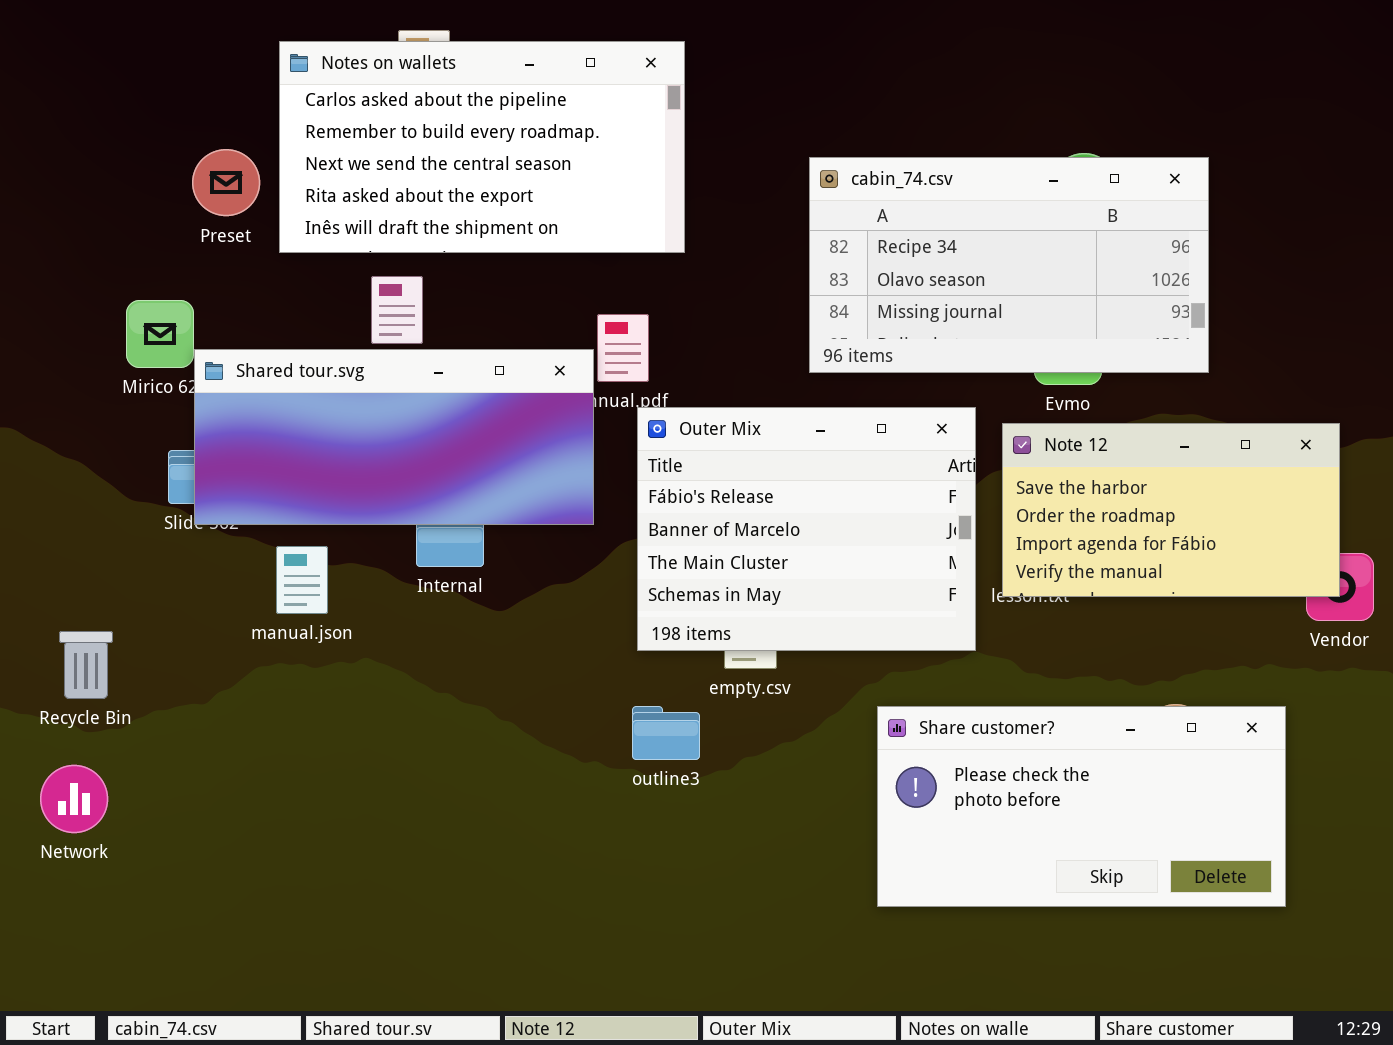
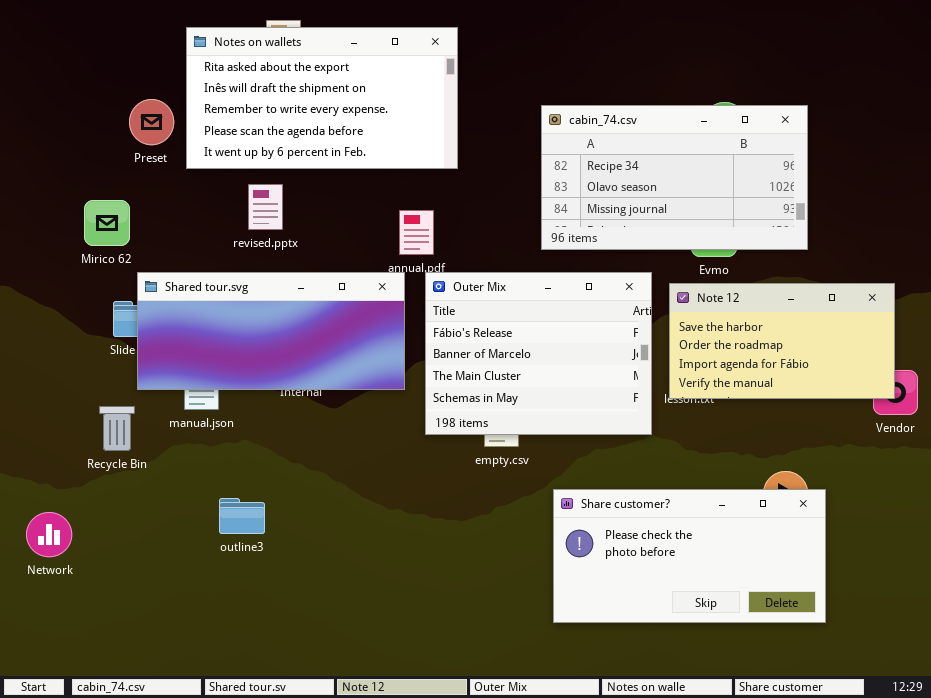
Notes on wallets: [279,41,685,253] -> [186,27,458,169], scrolled down 3 rows
Shared tour.svg: [194,349,594,525] -> [137,272,405,390], moved
Recycle Bin: [59,631,113,699] -> [99,406,135,451], moved
outline3: [632,706,700,760] -> [219,498,265,534], moved
Share customer?: [877,706,1286,907] -> [553,489,826,623], moved

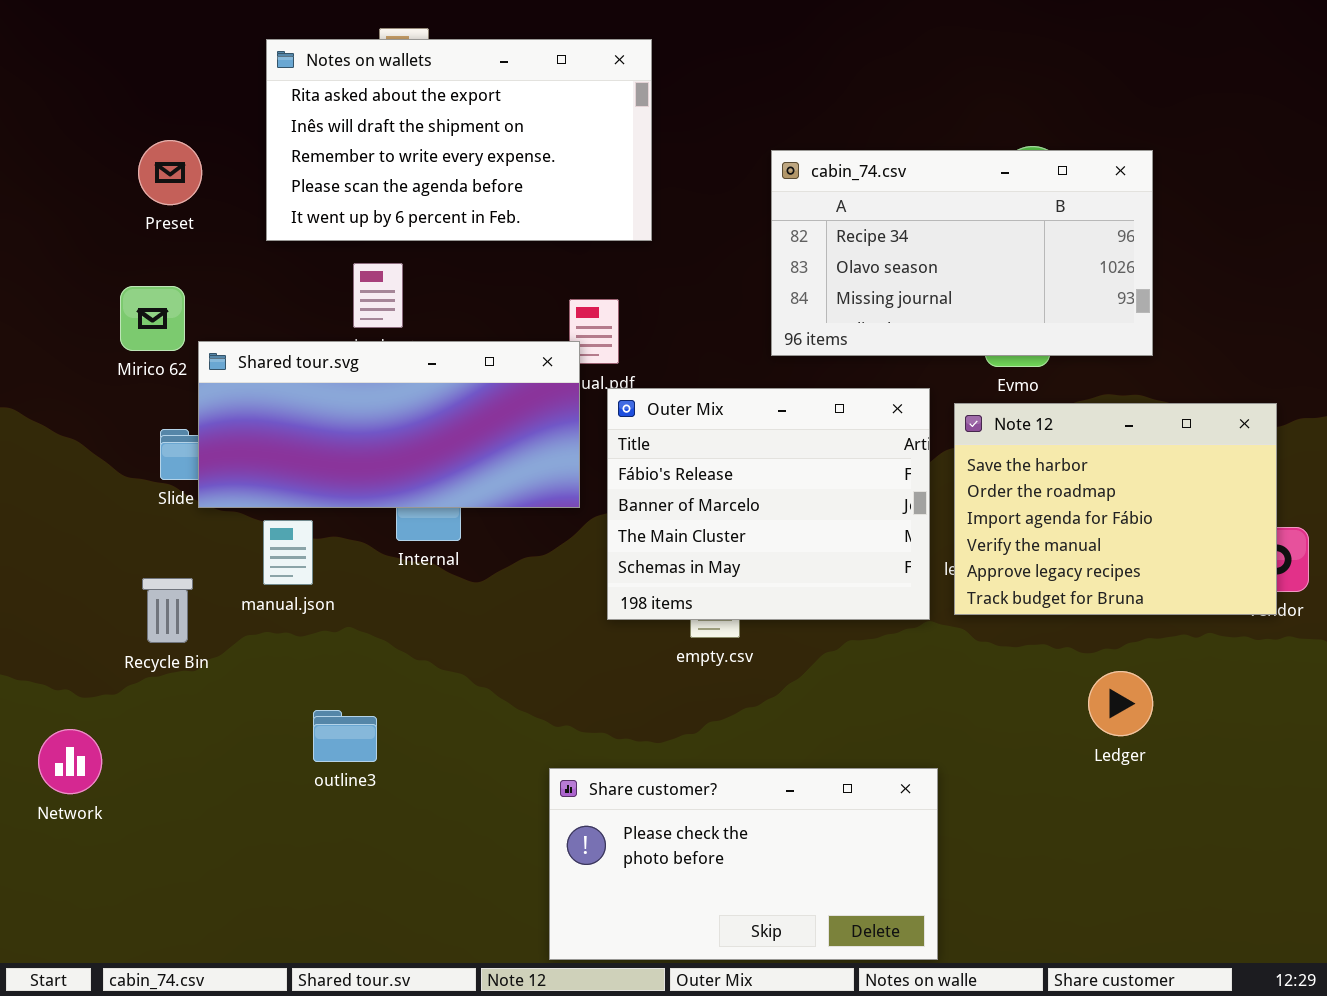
Preset: [129,99,174,145] -> [138,140,202,205], moved
Shared tour.svg: [137,272,405,390] -> [198,341,580,508], moved
Note 12: [669,283,895,399] -> [954,403,1277,615], resized
Share customer?: [553,489,826,623] -> [549,768,938,960], moved

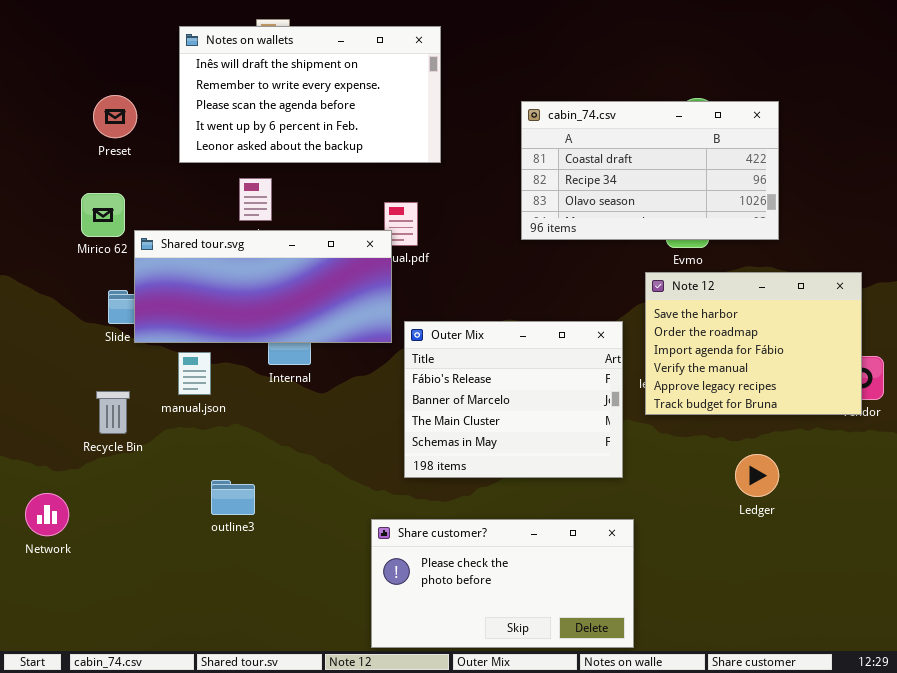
Notes on wallets: [266,39,652,241] -> [179,26,441,163], scrolled down 1 row
cabin_74.csv: [771,150,1153,356] -> [521,101,779,240], scrolled up 1 row
Outer Mix: [607,388,930,620] -> [404,321,623,478], moved

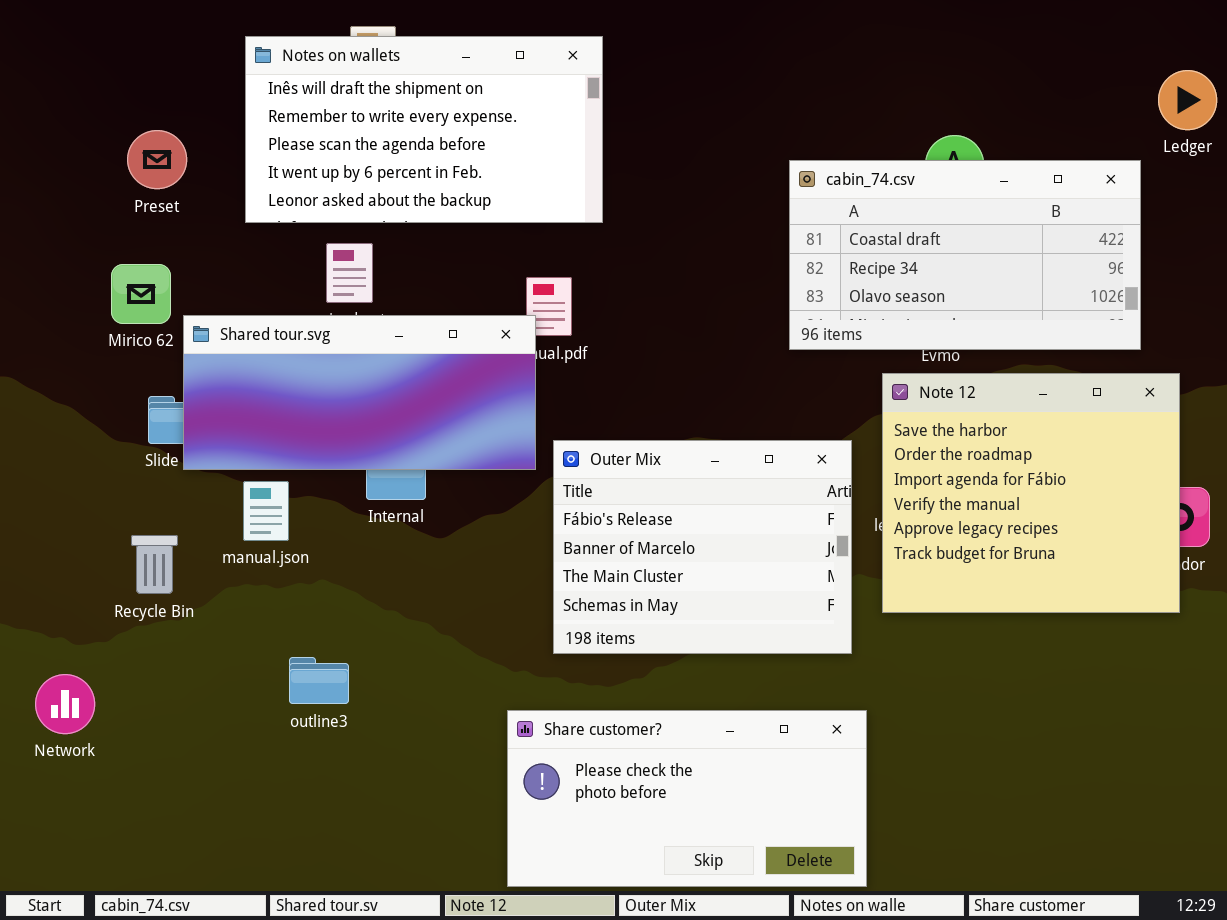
cabin_74.csv: [521,101,779,240] -> [789,160,1141,350], moved
Note 12: [645,272,862,415] -> [882,373,1180,613], resized
Ledger: [735,454,779,497] -> [1158,70,1217,130], moved

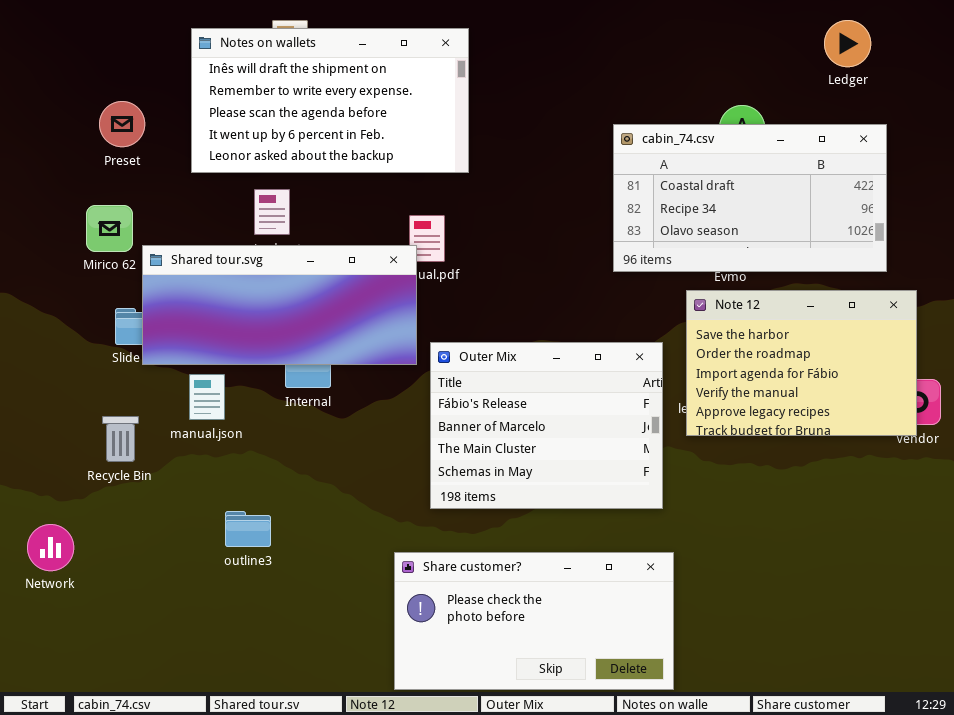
Ledger: [1158,70,1217,130] -> [824,20,871,67], moved
Note 12: [882,373,1180,613] -> [686,290,917,436], resized

